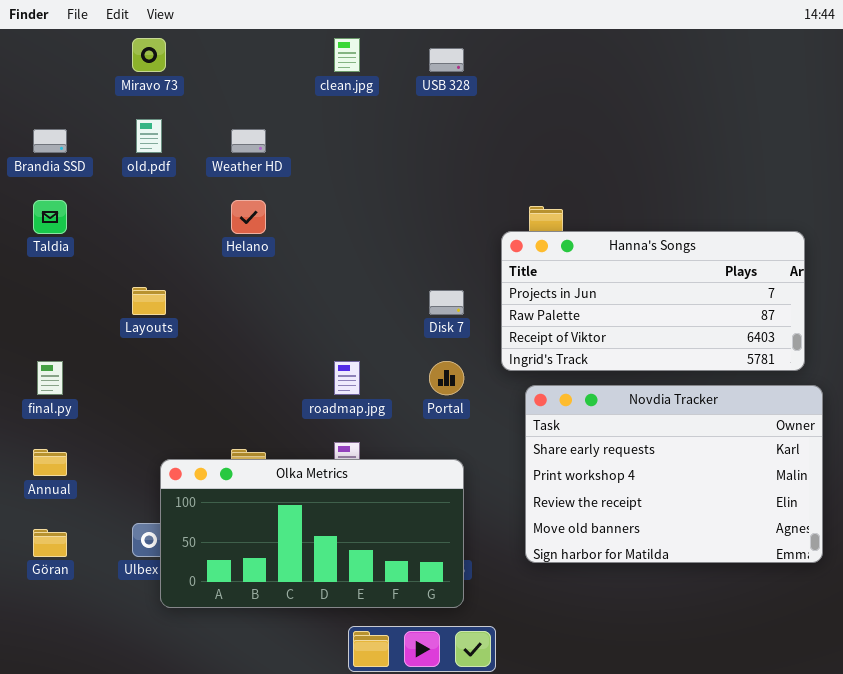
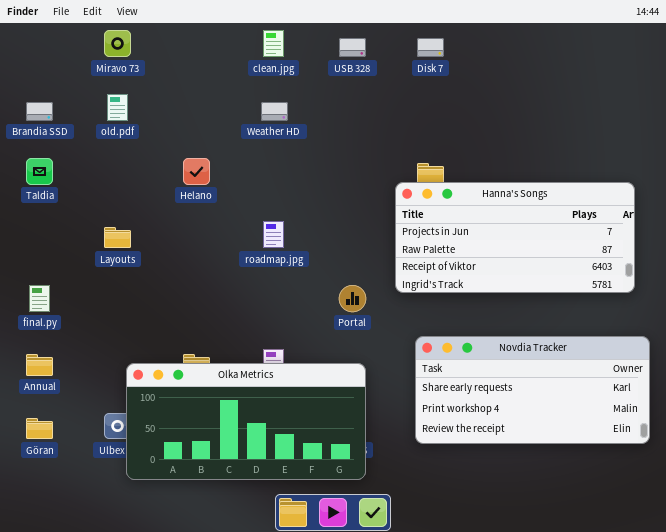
Weather HD: [231,129,266,153] -> [261,102,288,121], moved
Disk 7: [429,290,464,315] -> [417,38,444,57], moved
roadmap.jpg: [334,361,360,395] -> [263,221,284,248], moved
Novdia Tracker: [525,385,823,563] -> [415,336,650,444], resized

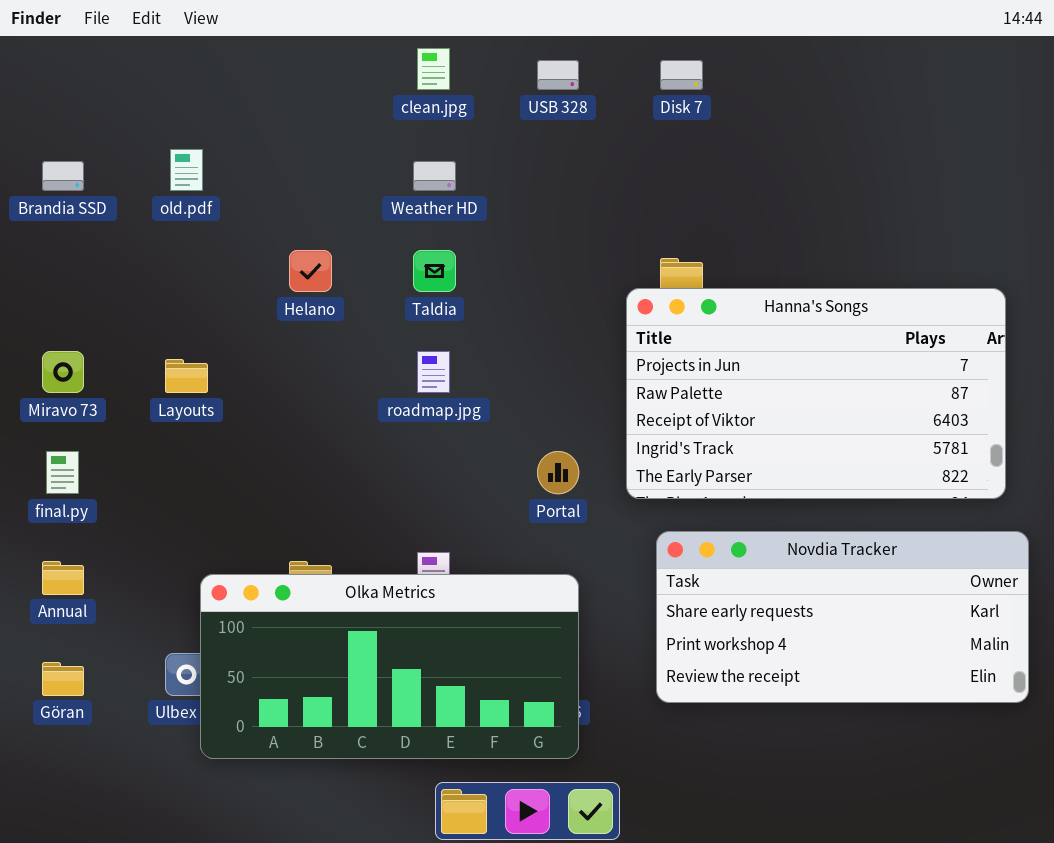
Miravo 73: [104,30,131,57] -> [42,351,84,393], moved
Taldia: [26,158,53,185] -> [413,250,456,292], moved
Hanna's Songs: [395,182,635,293] -> [626,288,1006,499], resized

